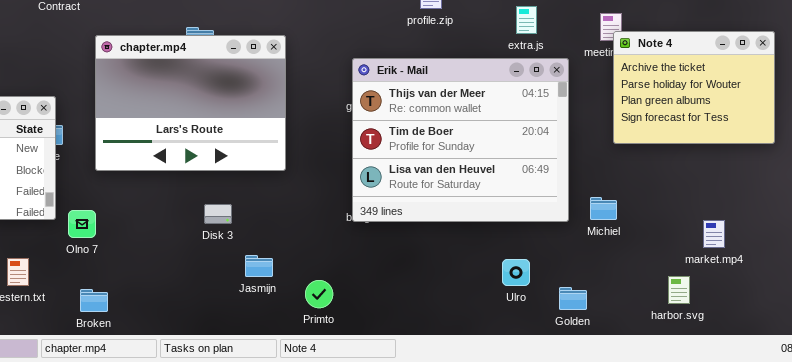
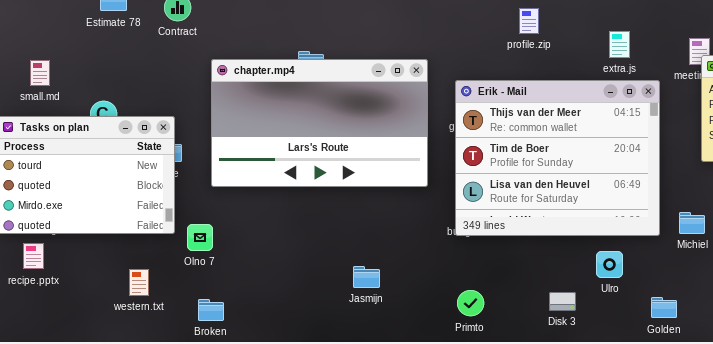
chapter.mp4: [95,35,286,171] -> [211,59,428,187], resized
Disk 3: [204,204,232,224] -> [549,292,576,311], moved
Ulro: [502,259,530,286] -> [596,251,623,278], moved
Primto: [305,280,333,308] -> [457,290,484,316], moved

